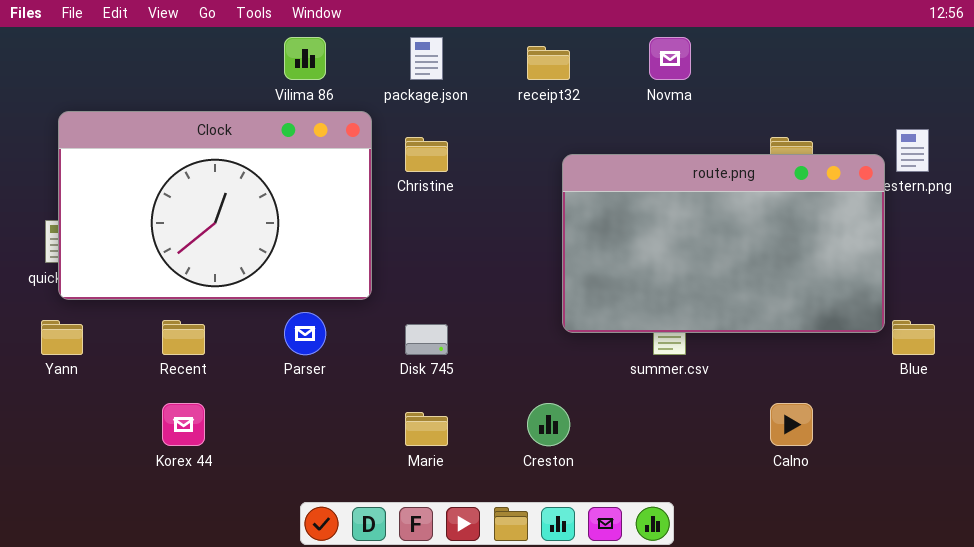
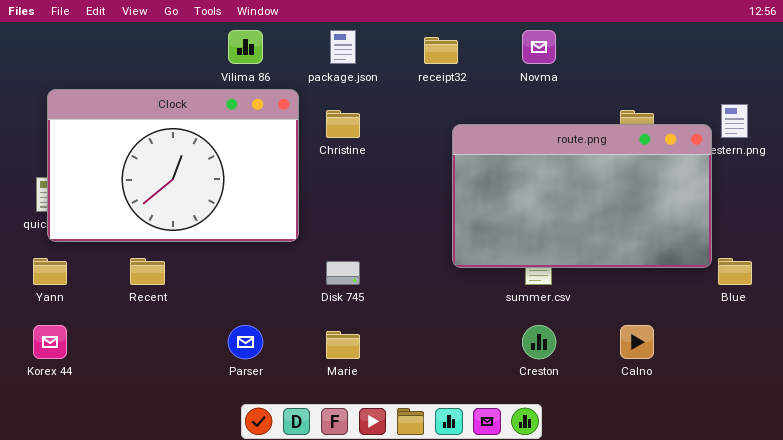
Parser: [284,312,326,355] -> [228,325,263,359], moved
Korex 44: [162,403,205,446] -> [33,325,67,359], moved
Creston: [527,403,570,446] -> [522,325,556,359], moved

